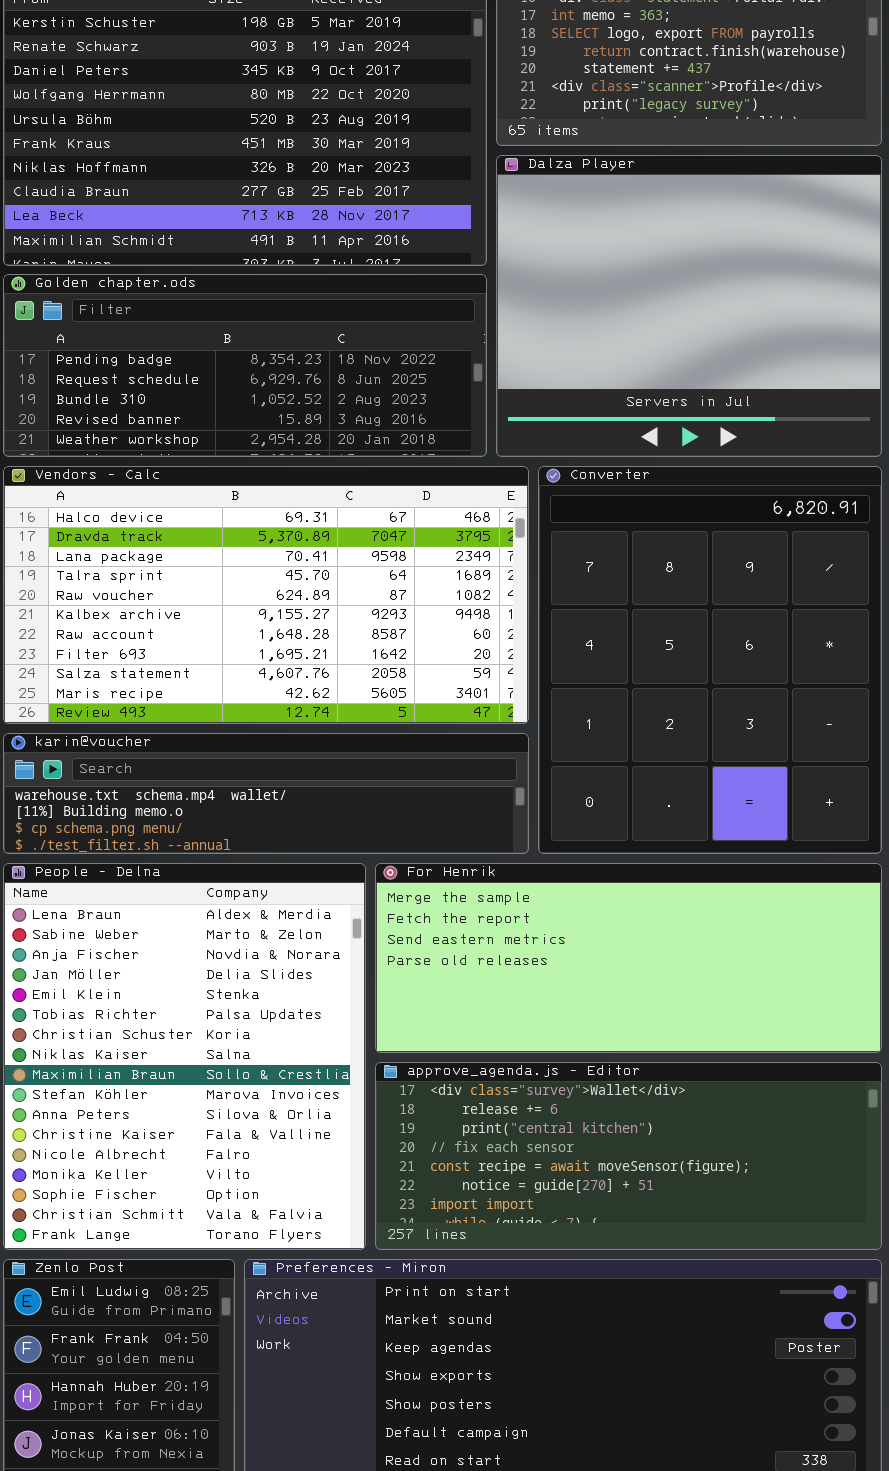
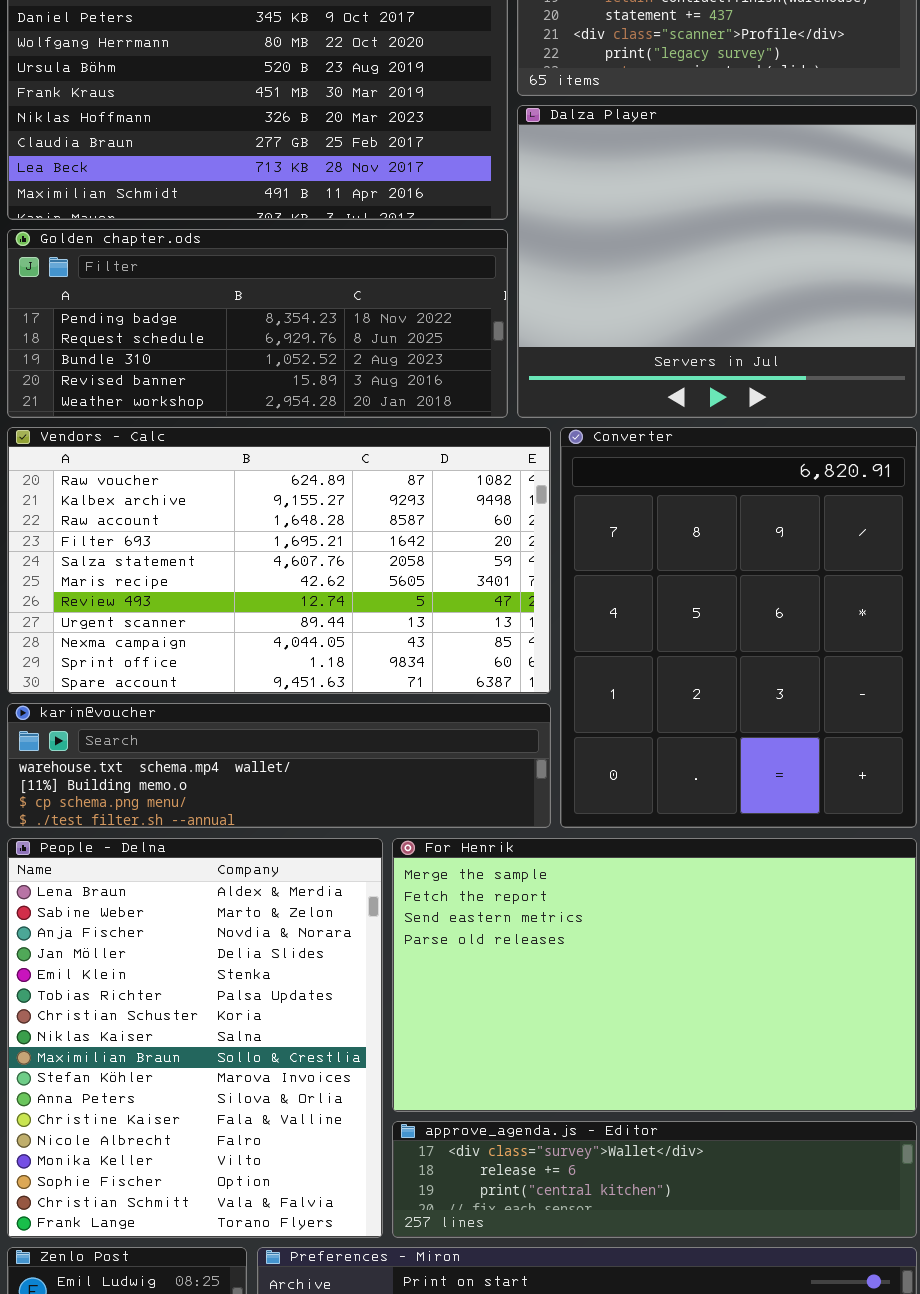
Vendors - Calc: [3,466,529,724] -> [7,427,551,694], scrolled down 4 rows
For Henrik: [375,863,882,1053] -> [392,838,917,1112], resized
approve_agenda.js - Editor: [375,1062,882,1250] -> [392,1121,917,1238], resized

